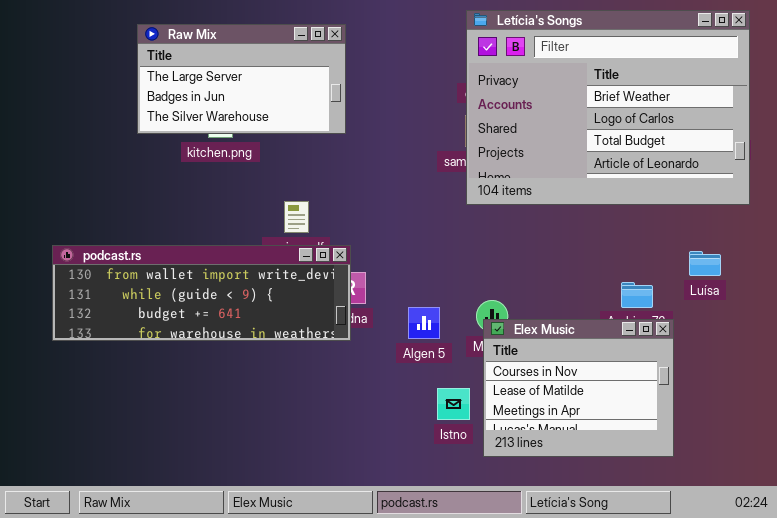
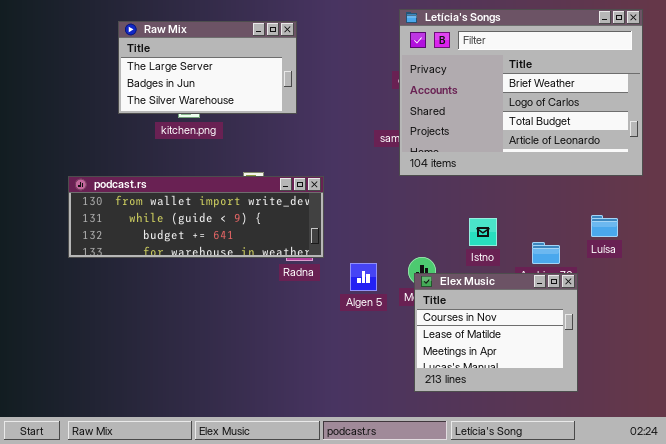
podcast.rs: [52,245,351,341] -> [68,176,324,258], moved
Istno: [437,388,470,420] -> [469,218,497,246], moved

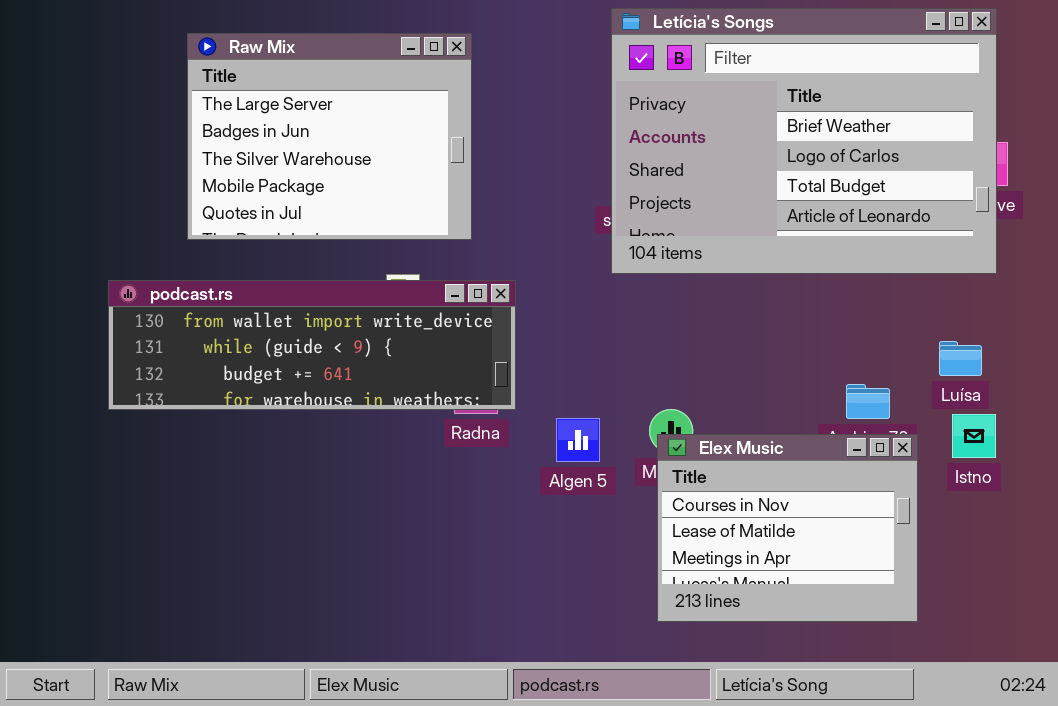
Letícia's Songs: [399,9,643,176] -> [611,8,997,274], moved
Raw Mix: [118,21,297,114] -> [187,33,472,240], resized
Istno: [469,218,497,246] -> [952,414,996,458], moved

